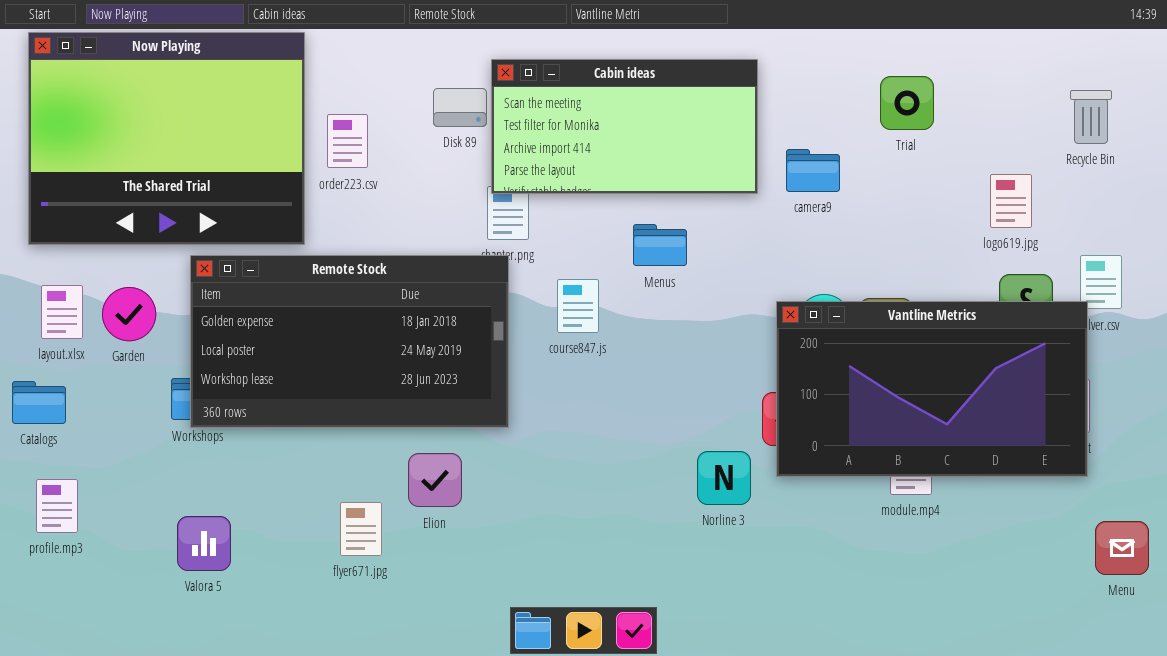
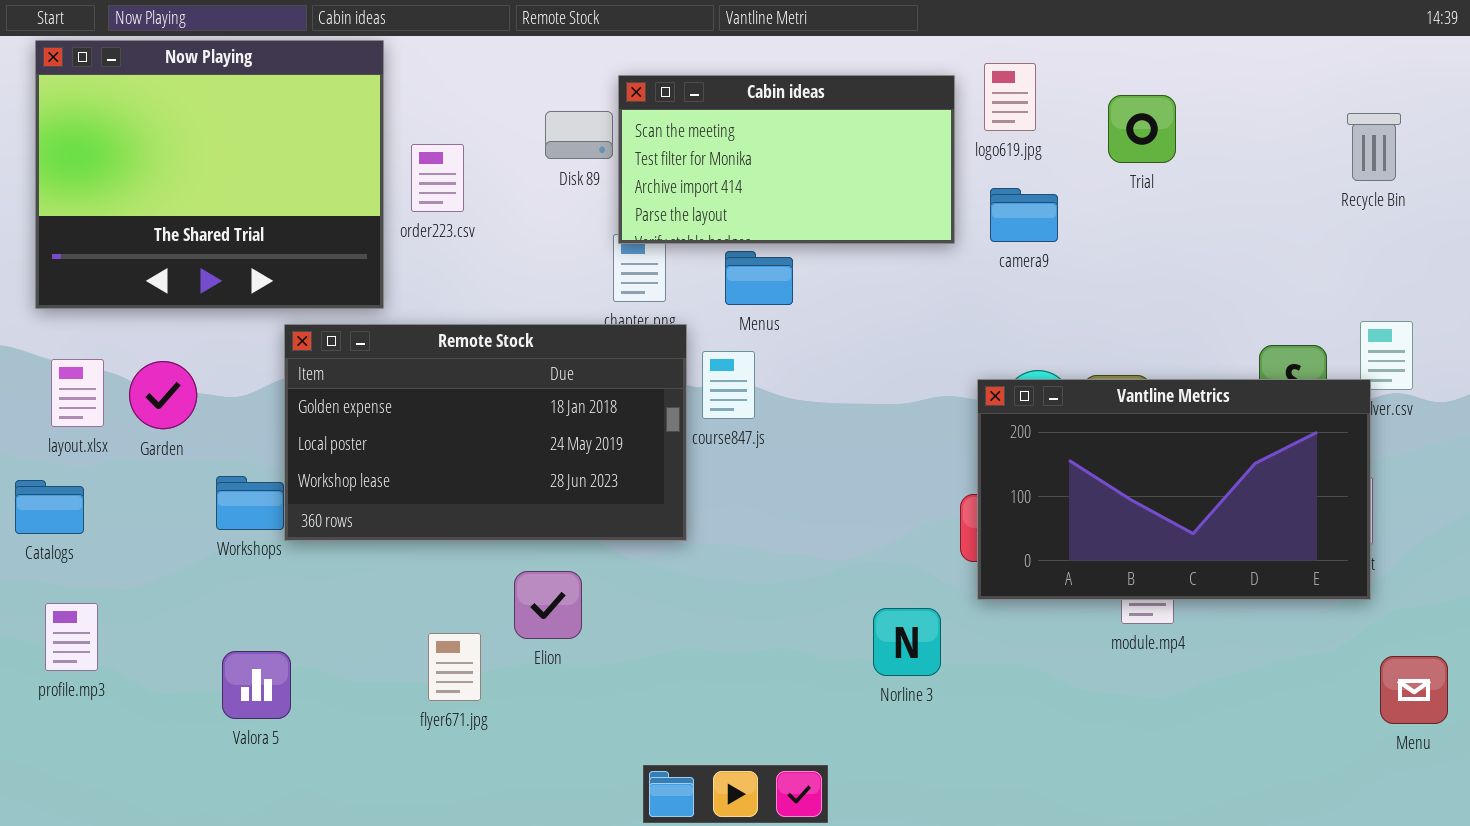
logo619.jpg: [990,174,1032,228] -> [984,63,1036,131], moved
Menus: [633,224,687,266] -> [725,251,793,305], moved
Remote Stock: [190,255,509,428] -> [284,324,687,541], moved
Norline 3: [697,451,751,505] -> [873,608,941,676], moved

